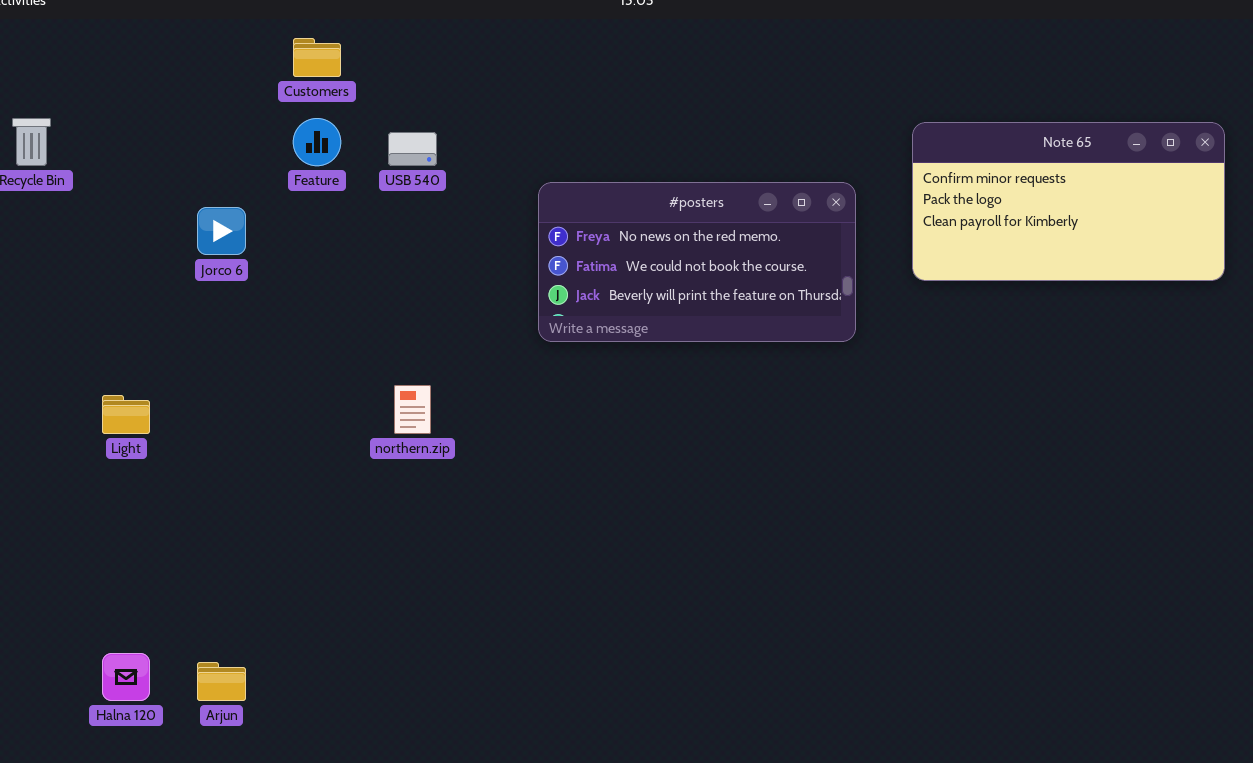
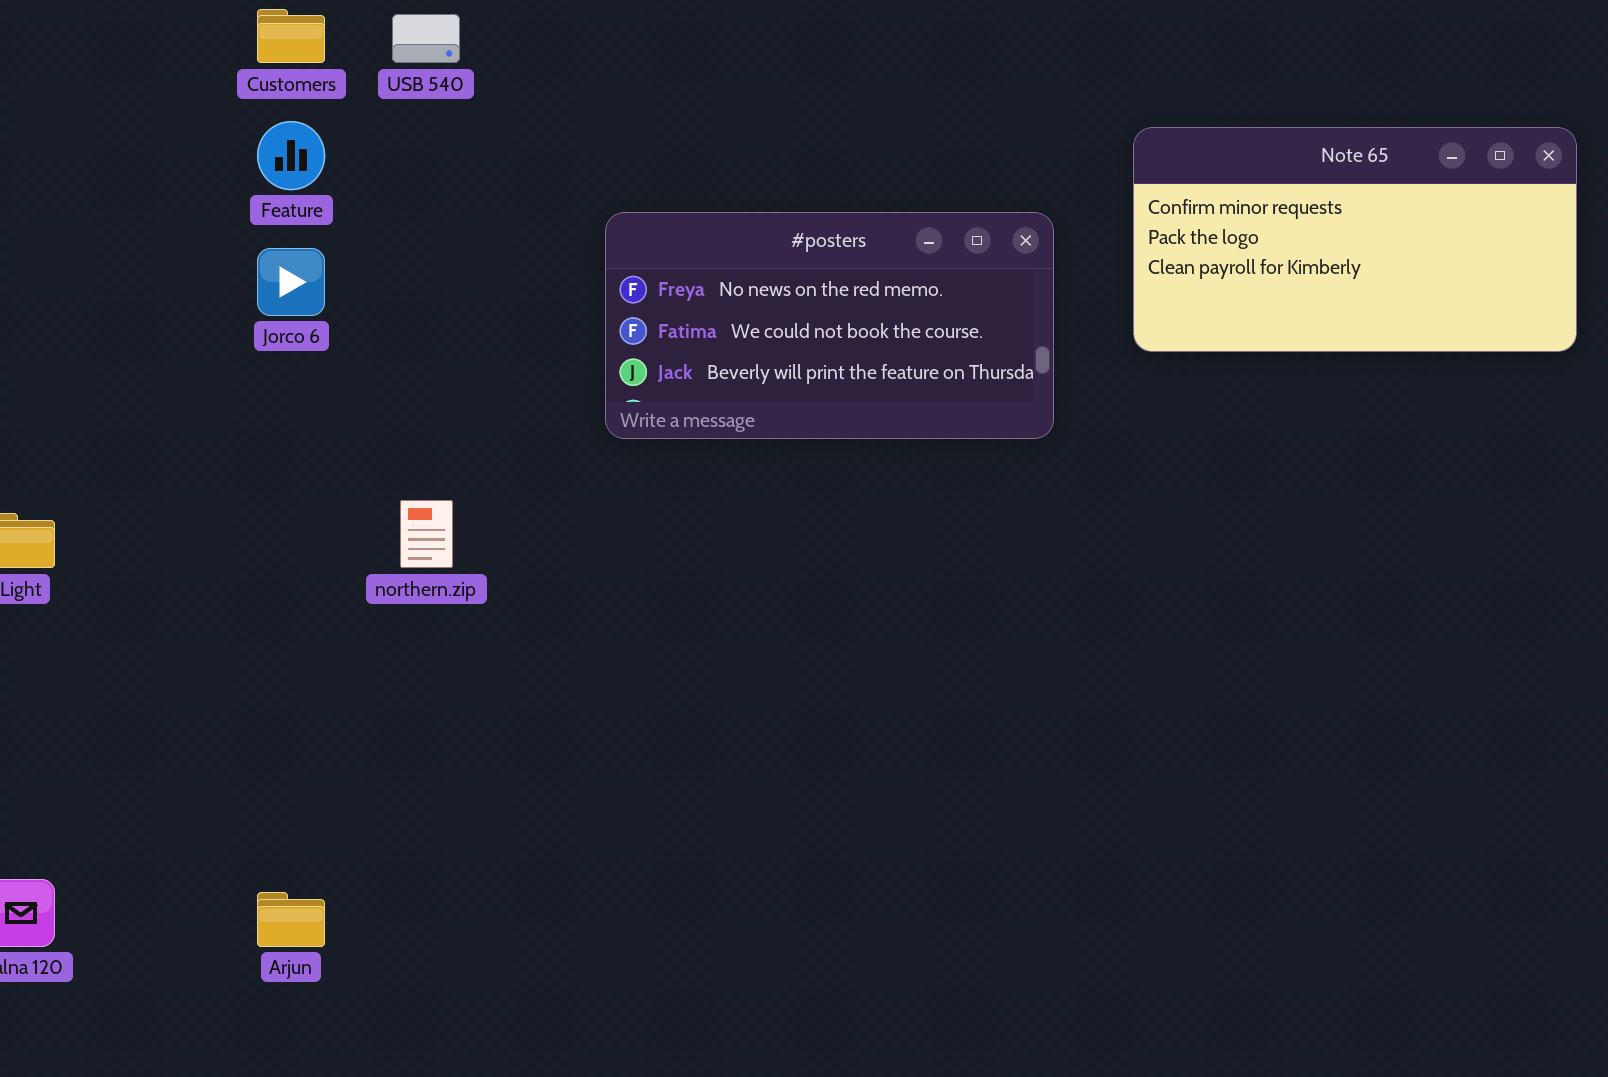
USB 540: [388,132,437,166] -> [392,14,460,63], moved
Jorco 6: [197,207,246,255] -> [257,248,325,316], moved
Arjun: [197,662,246,701] -> [257,892,325,947], moved

